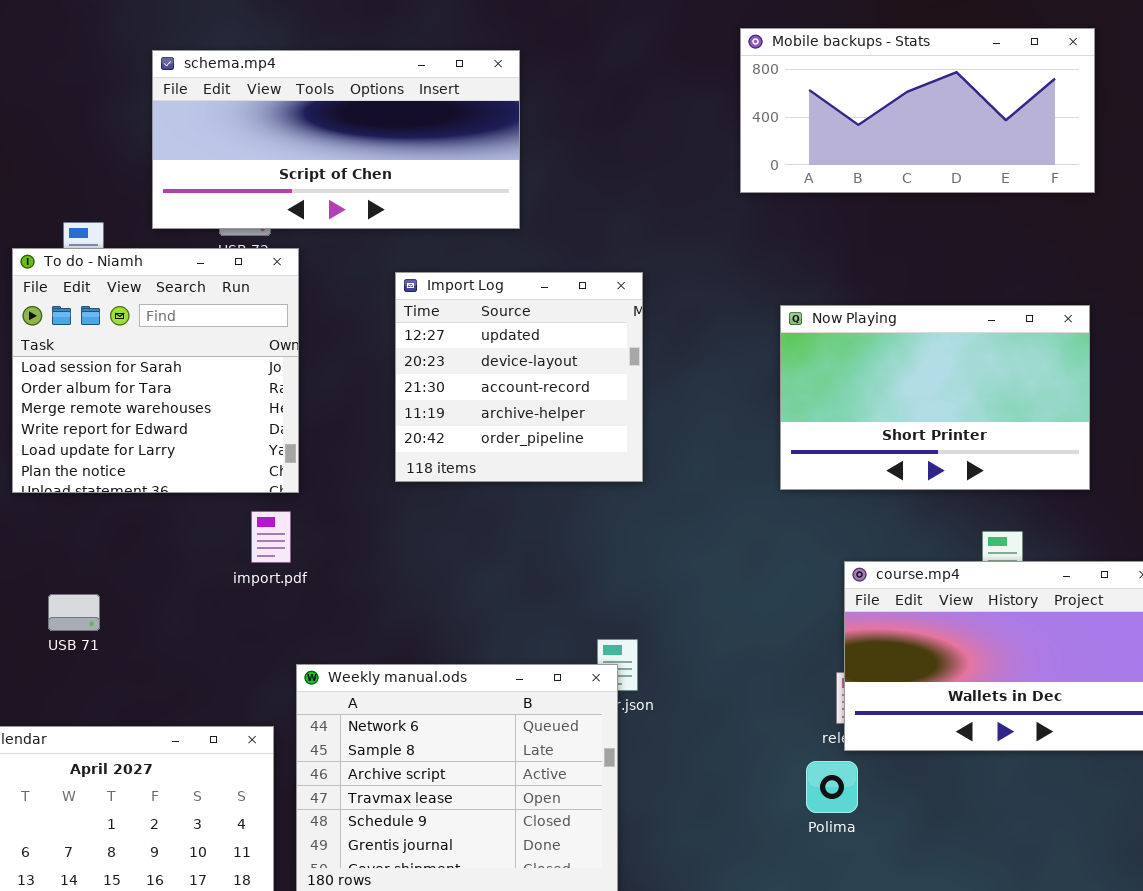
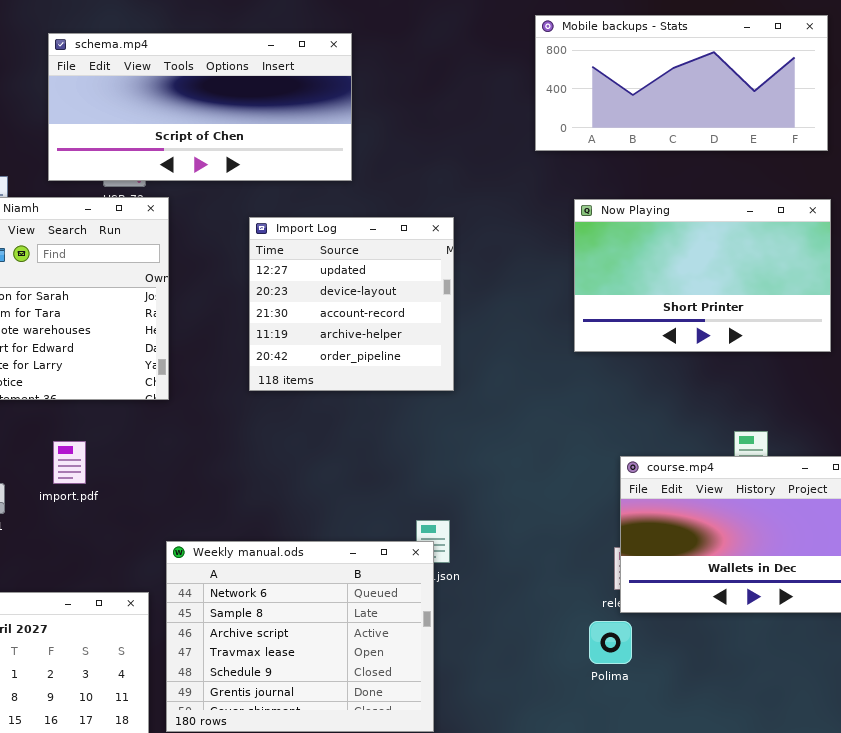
Now Playing: [780,305,1090,490] -> [574,199,831,352], moved
import.pdf: [251,511,291,563] -> [53,441,86,484], moved

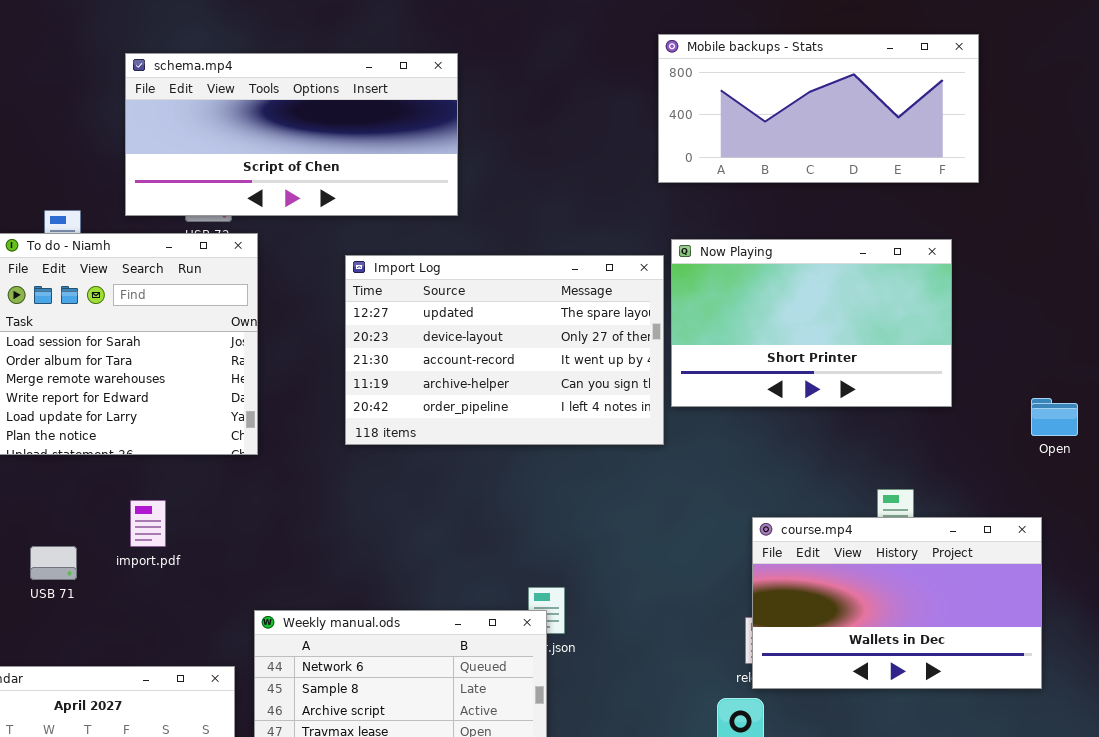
Now Playing: [574,199,831,352] -> [671,239,952,407], moved
Import Log: [249,217,454,391] -> [345,255,664,445], resized

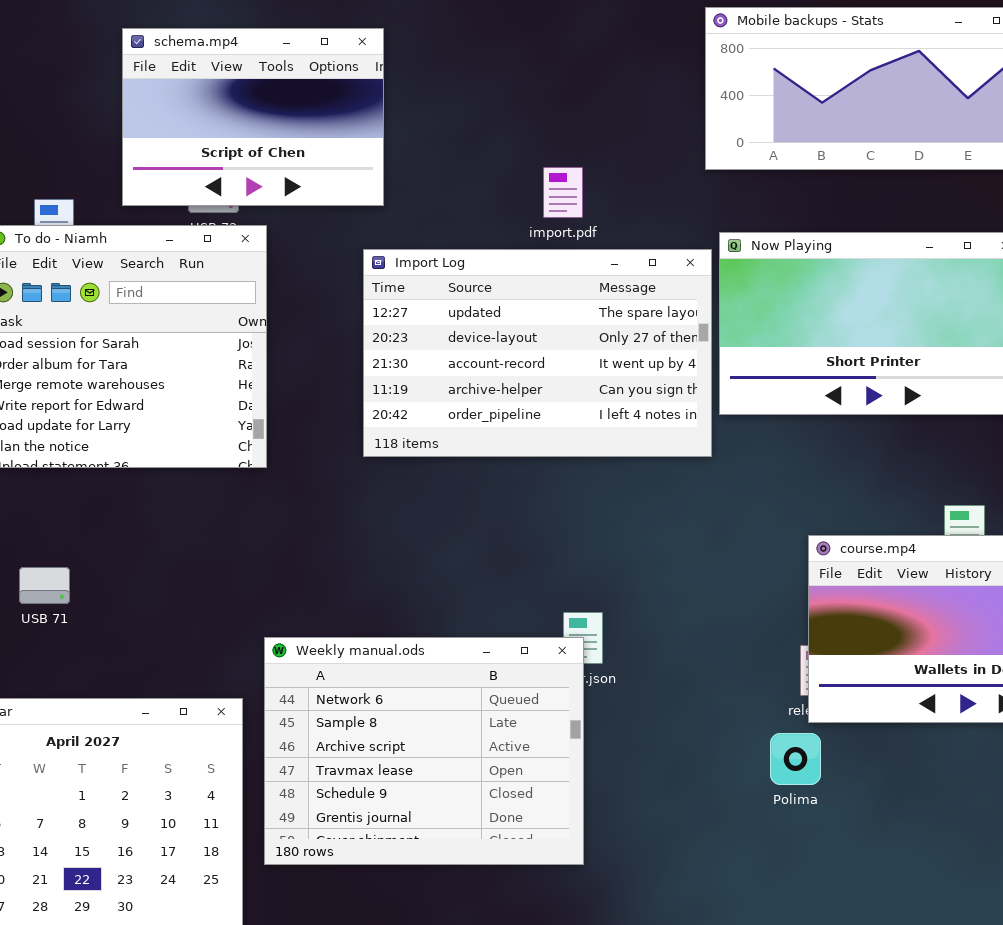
schema.mp4: [125,53,458,216] -> [122,28,384,206], resized
import.pdf: [130,500,166,547] -> [543,167,583,218], moved

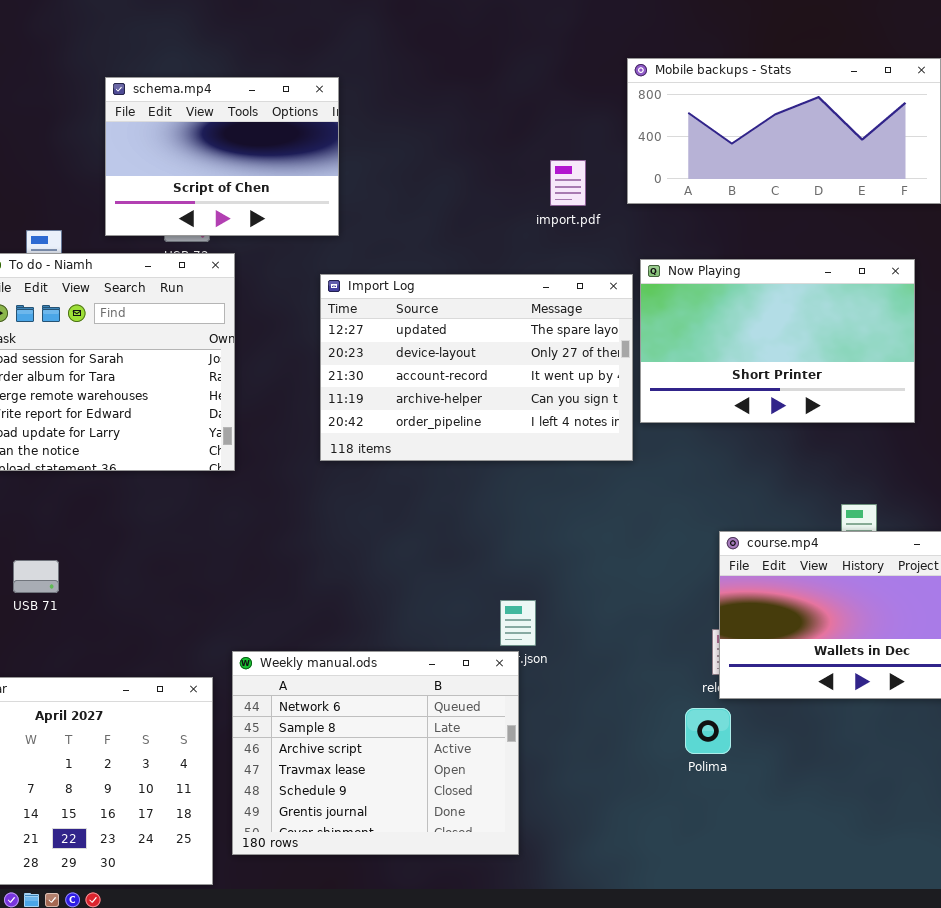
import.pdf: [543,167,583,218] -> [550,160,586,206], moved
Weekly manual.ods: [264,637,584,865] -> [232,651,519,855], moved

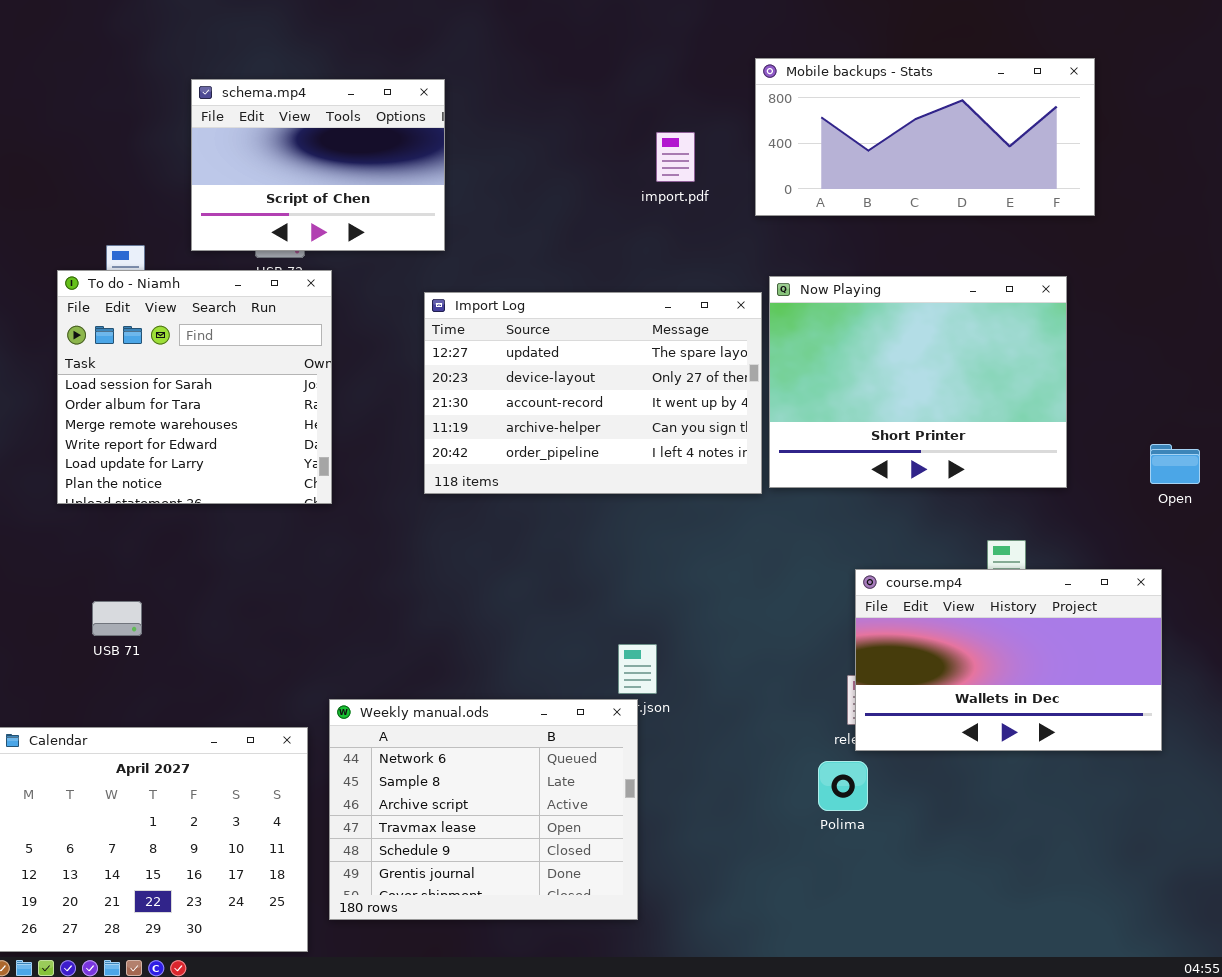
import.pdf: [550,160,586,206] -> [656,132,695,182], moved
Now Playing: [640,259,915,423] -> [769,276,1067,488], resized

